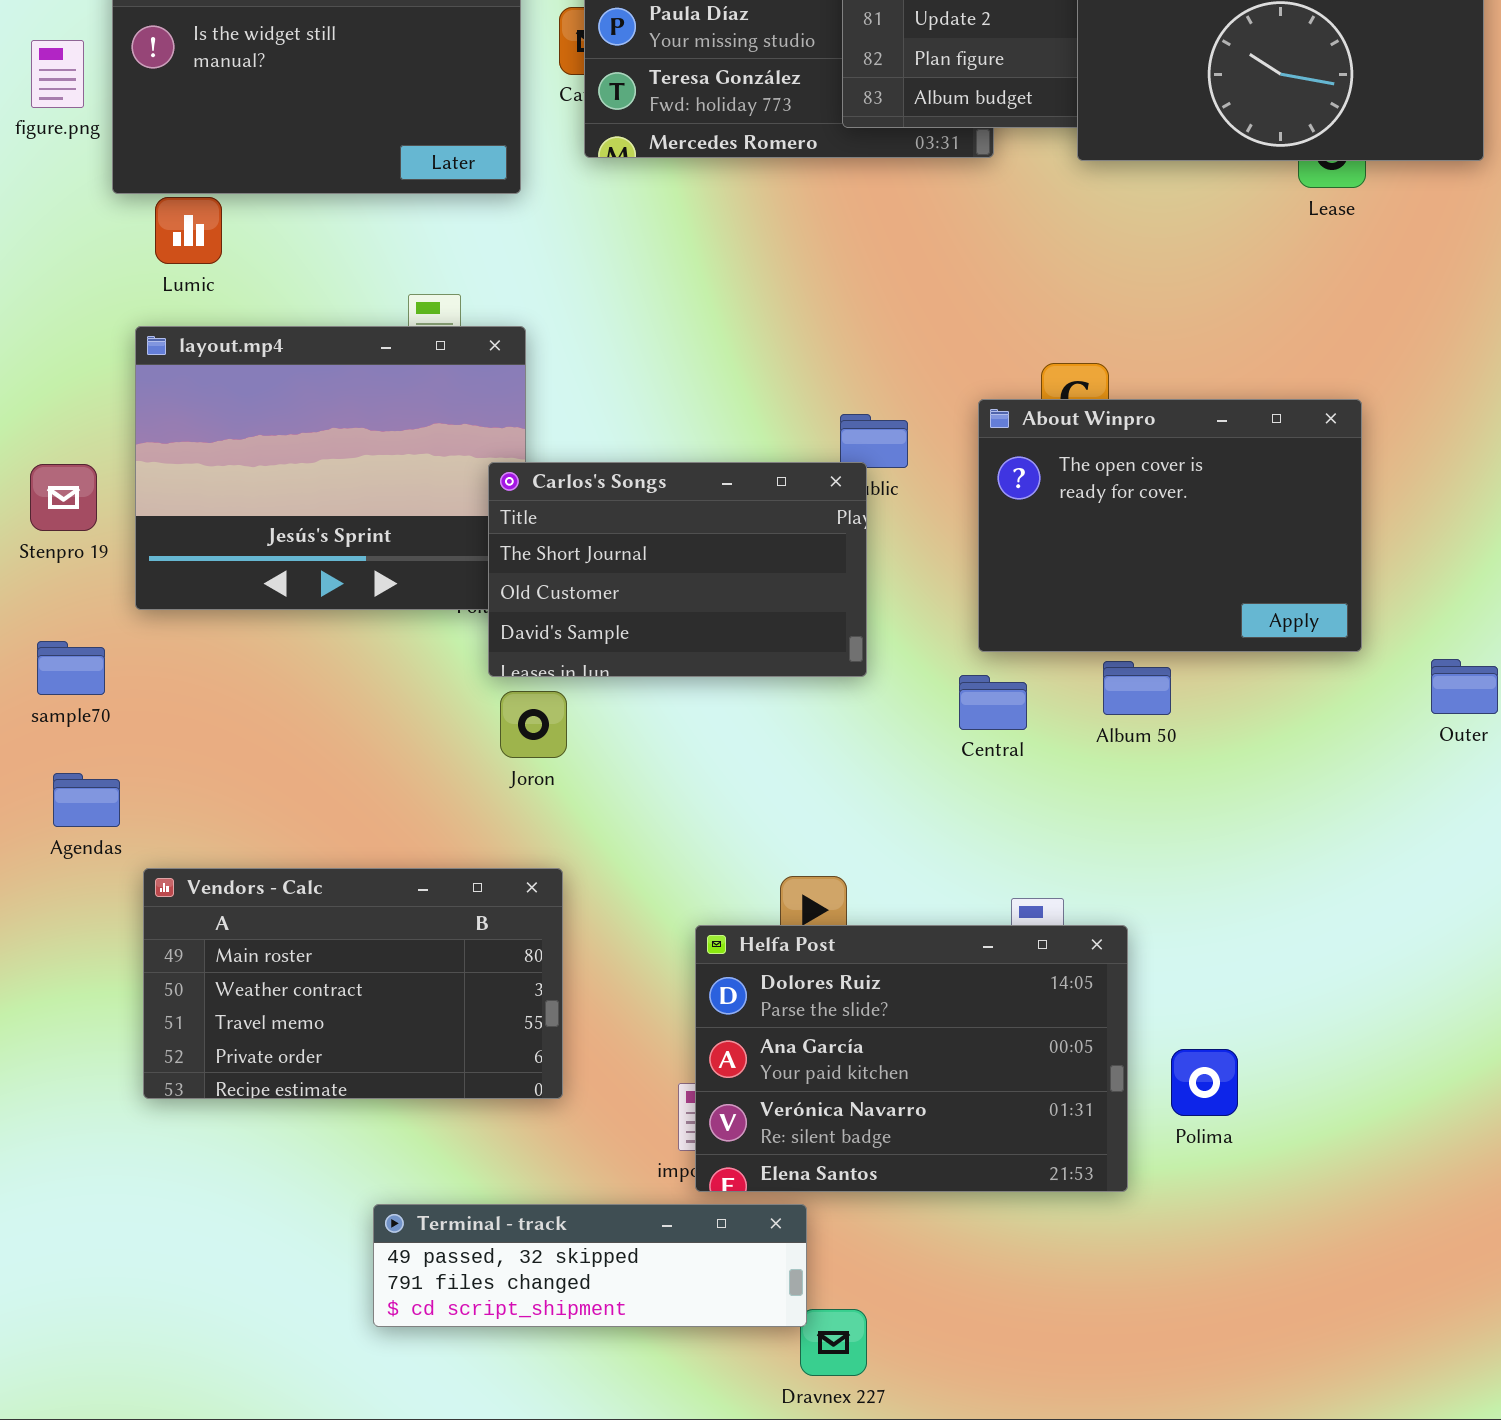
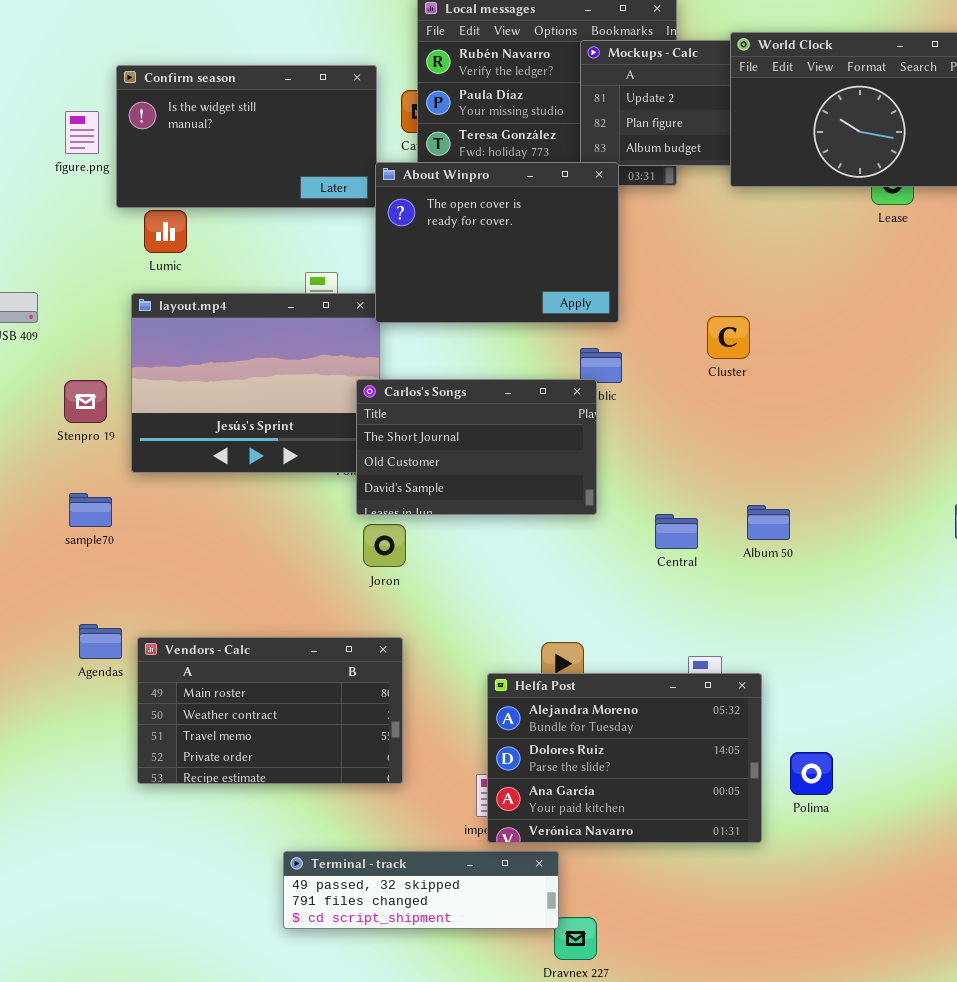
About Winpro: [978,399,1362,652] -> [375,162,619,323], moved
Agendas: [53,773,120,827] -> [79,624,122,659], moved
Helfa Post: [695,925,1128,1192] -> [487,673,762,843], scrolled up 1 row

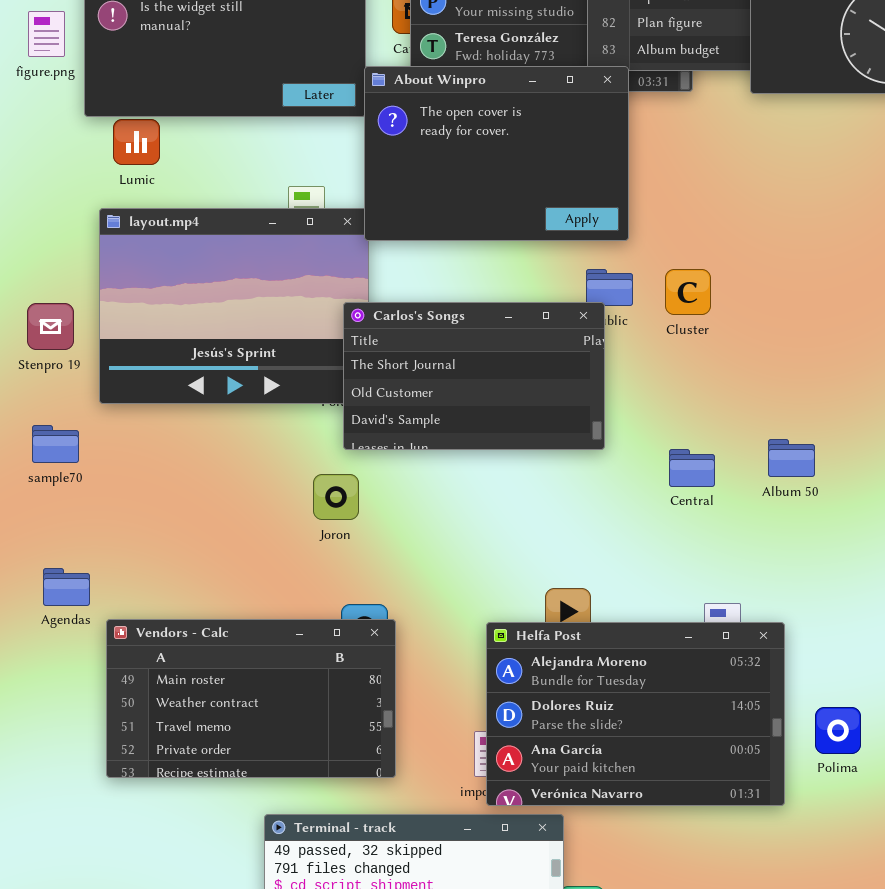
Cluster: [707,316,750,359] -> [665,269,711,315], moved
Joron: [363,524,406,567] -> [313,474,359,520], moved
Vendors - Calc: [137,637,403,784] -> [106,619,396,778], moved

